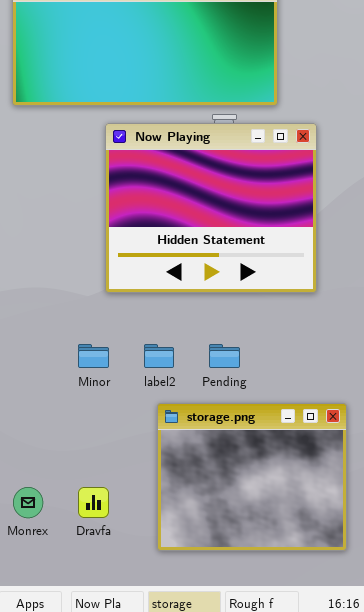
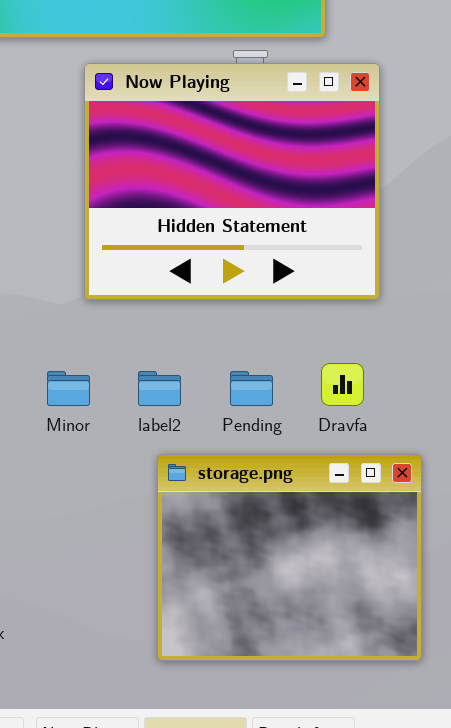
Dravfa: [78,487,109,518] -> [321,363,364,406], moved

